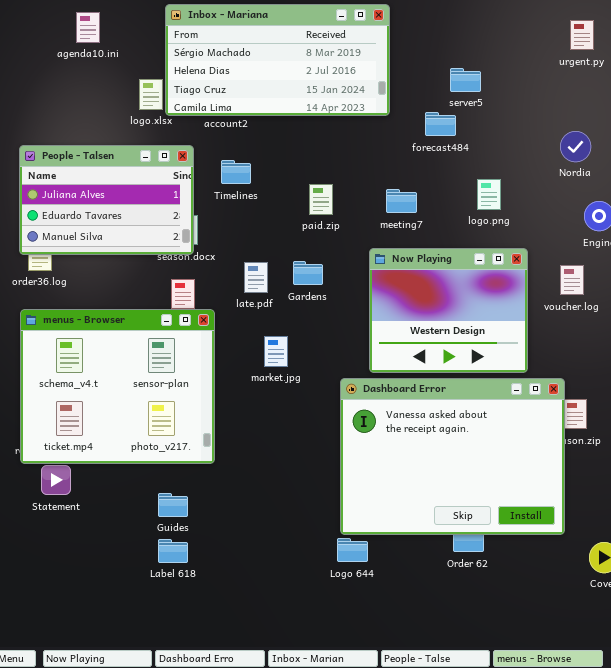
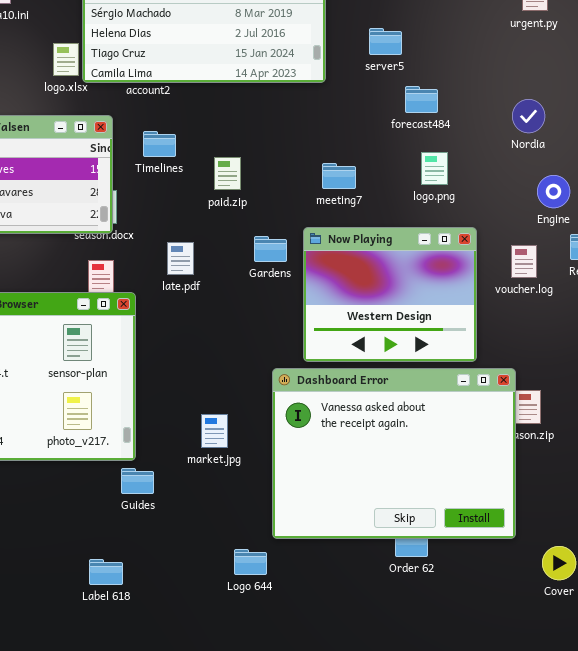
server5: [450,68,481,92] -> [369,28,402,55], moved
forecast484: [425,112,456,136] -> [405,86,438,113], moved
paid.zip: [309,184,333,215] -> [214,157,241,190], moved
Gardens: [293,261,323,285] -> [254,236,287,262], moved
market.jpg: [264,336,288,367] -> [201,414,228,448], moved
Guides: [158,493,188,517] -> [121,468,154,494], moved
Logo 644: [337,538,368,562] -> [234,549,267,575], moved
Label 618: [158,539,188,563] -> [89,559,123,585], moved

